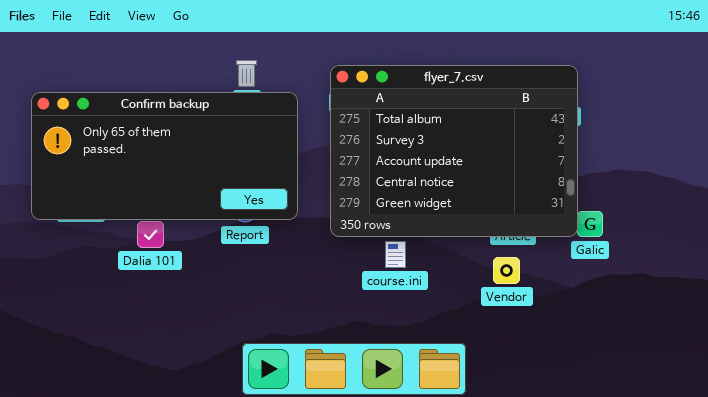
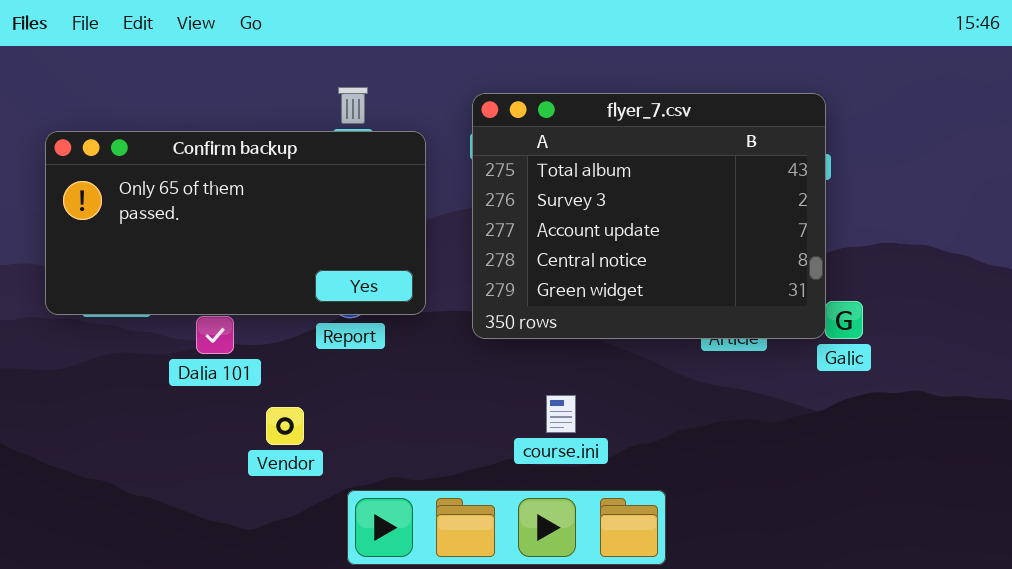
course.ini: [385,241,406,268] -> [546,395,576,433], moved
Vendor: [493,257,520,284] -> [266,407,304,445], moved

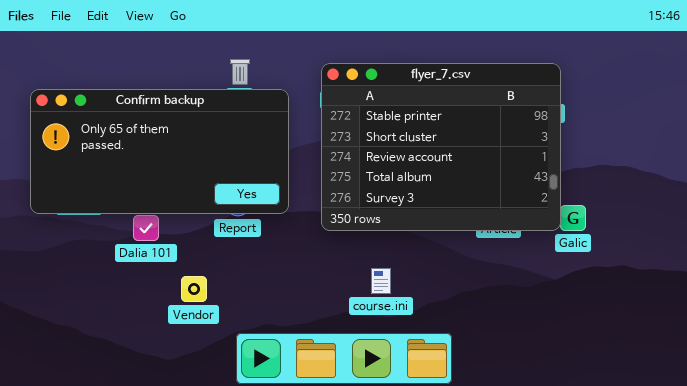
flyer_7.csv: [472,93,826,339] -> [321,63,561,231], scrolled up 3 rows

